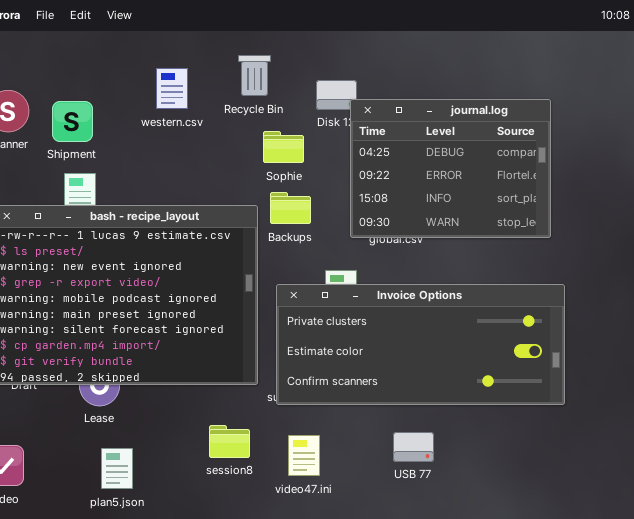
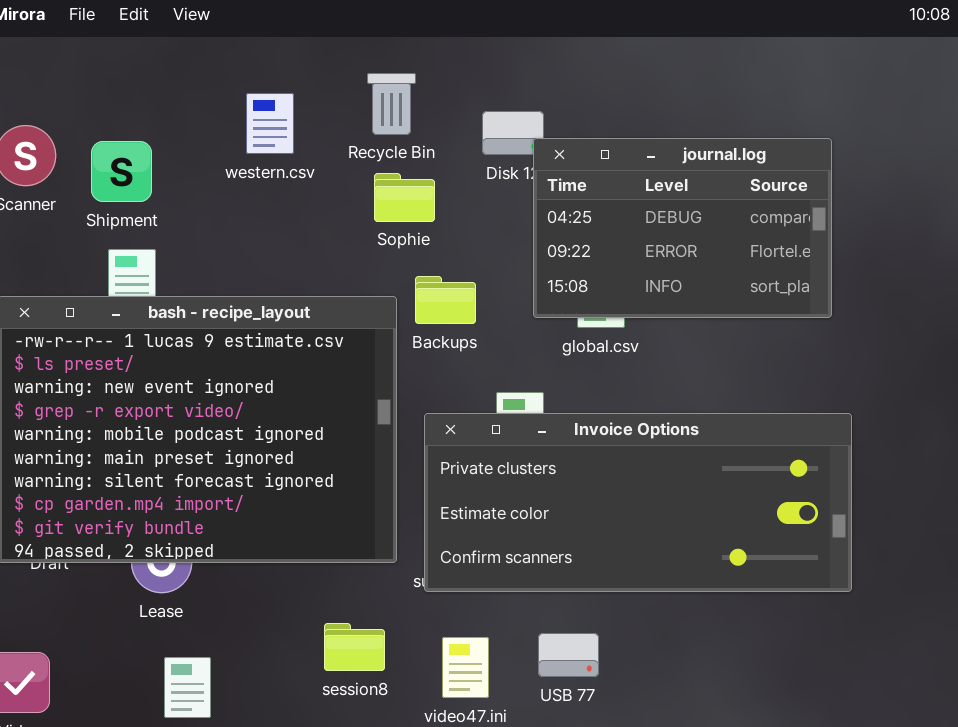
journal.log: [350,99,551,238] -> [533,138,832,318], resized
Sophie: [263,131,304,163] -> [374,173,435,222], moved
USB 77: [393,432,434,462] -> [538,633,599,677], moved

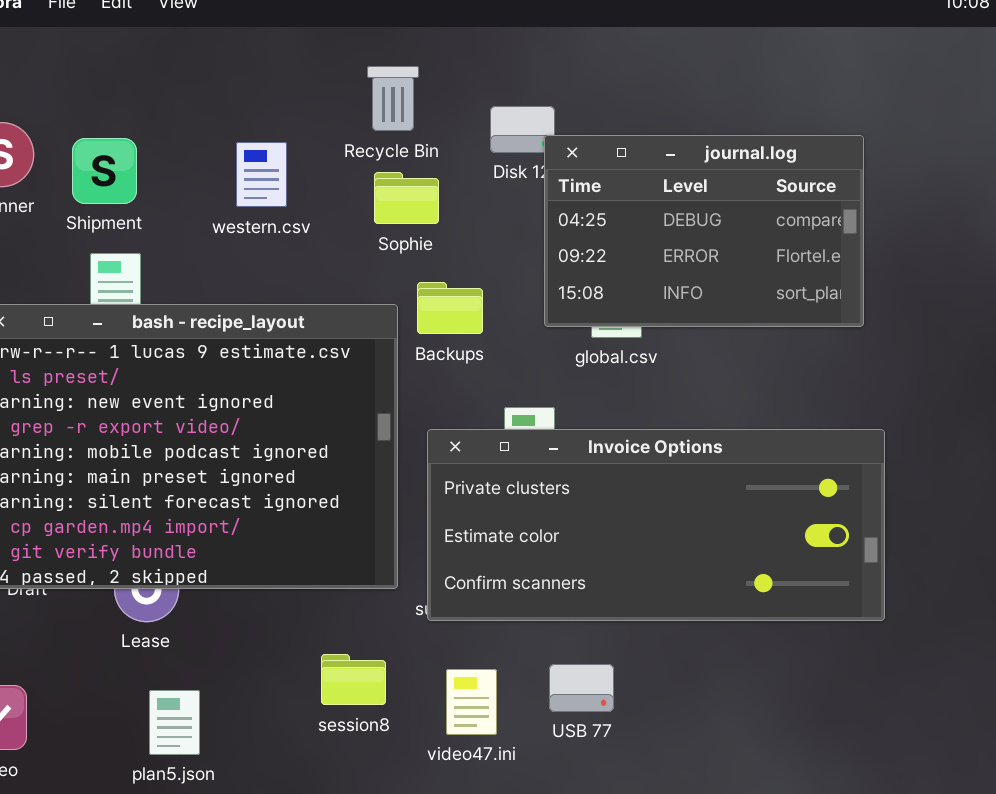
western.csv: [246,93,294,154] -> [236,142,287,207], moved

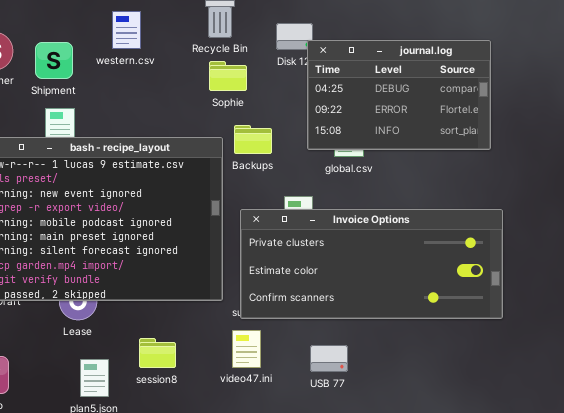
western.csv: [236,142,287,207] -> [112,11,141,49], moved
session8: [321,654,386,705] -> [139,338,176,368], moved
video47.ini: [446,669,497,735] -> [232,330,261,368], moved

